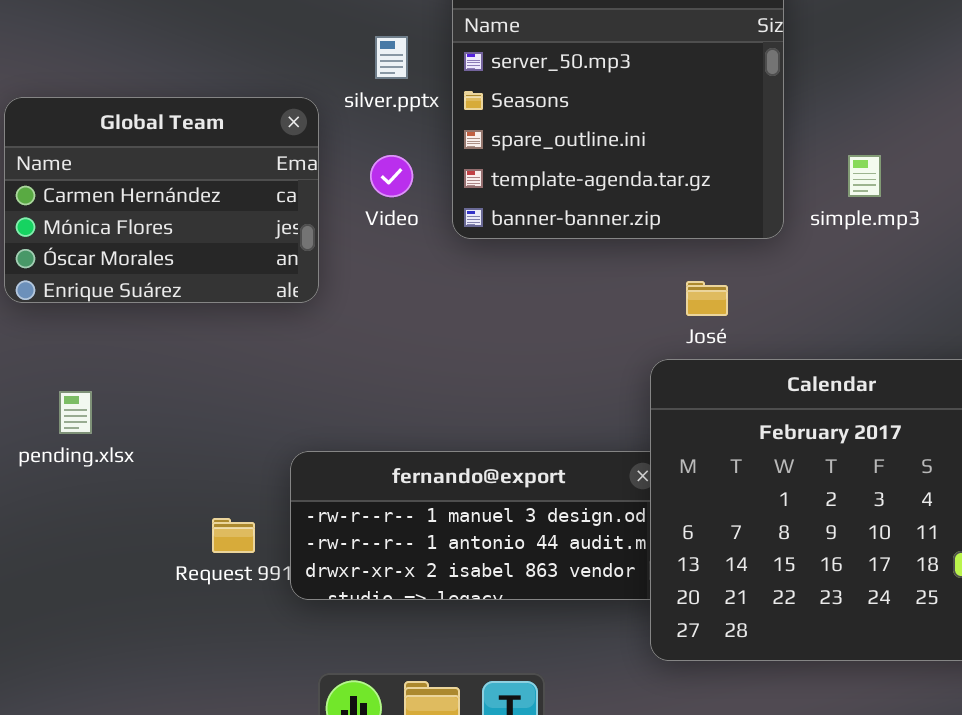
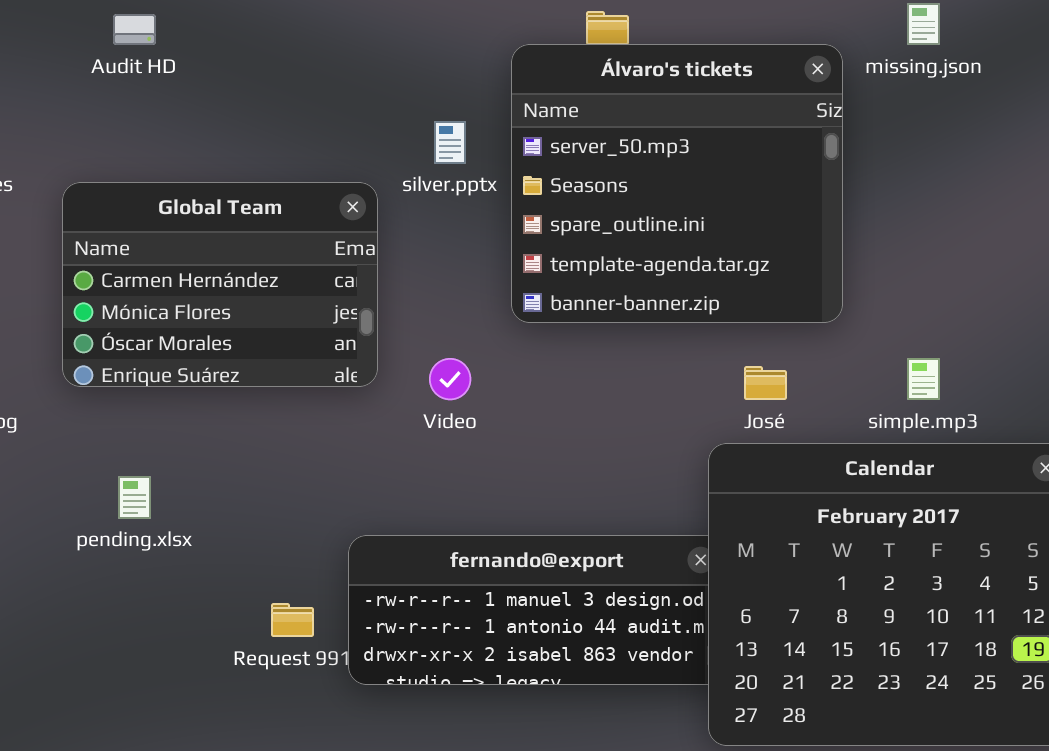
Video: [370,155,413,197] -> [429,358,471,400], moved
simple.mp3: [848,155,881,197] -> [907,358,940,400], moved

